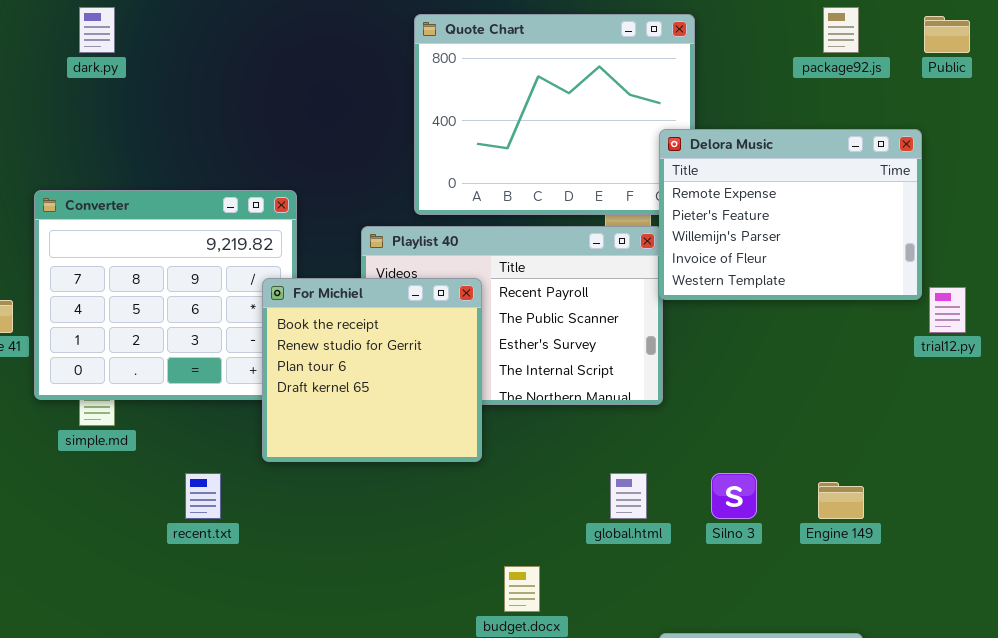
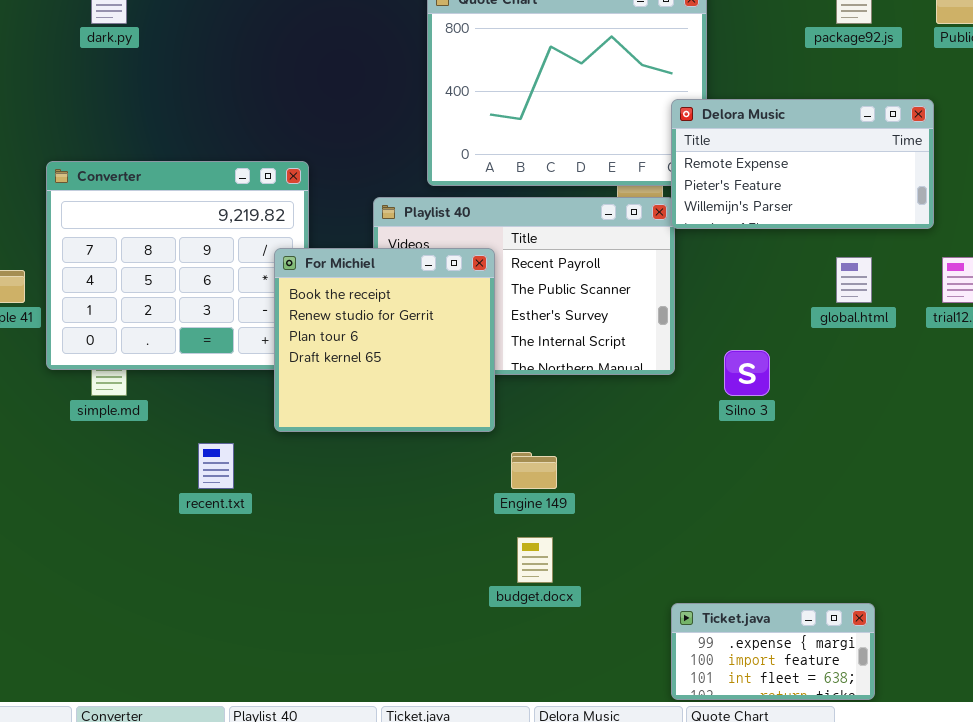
Delora Music: [659,129,922,300] -> [671,99,934,229], resized
global.html: [610,473,647,519] -> [836,257,872,303], moved
Silno 3: [711,473,757,519] -> [724,350,770,396], moved
Engine 149: [818,482,864,519] -> [511,452,557,489], moved

